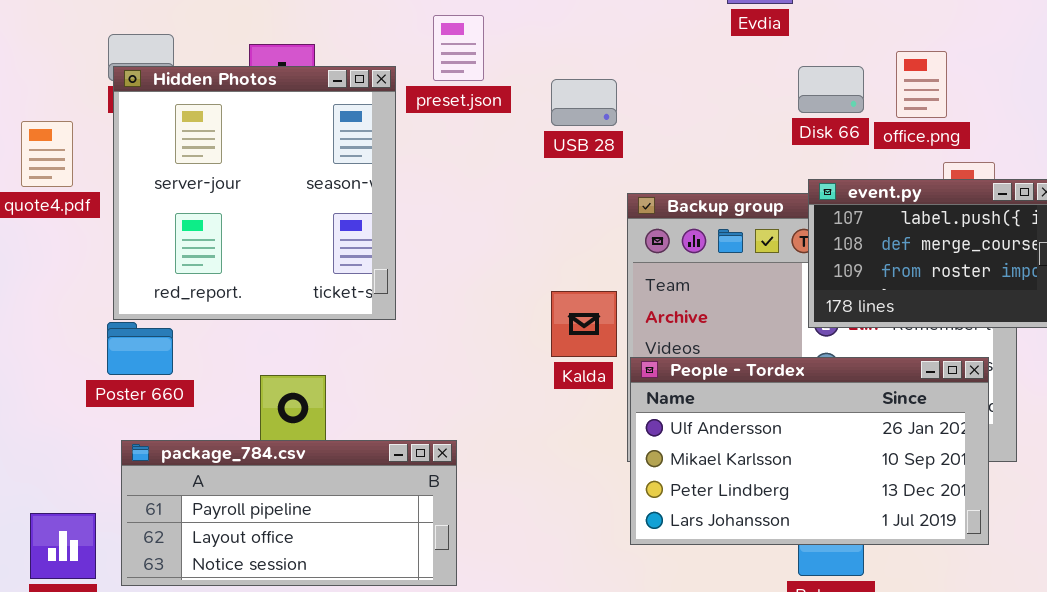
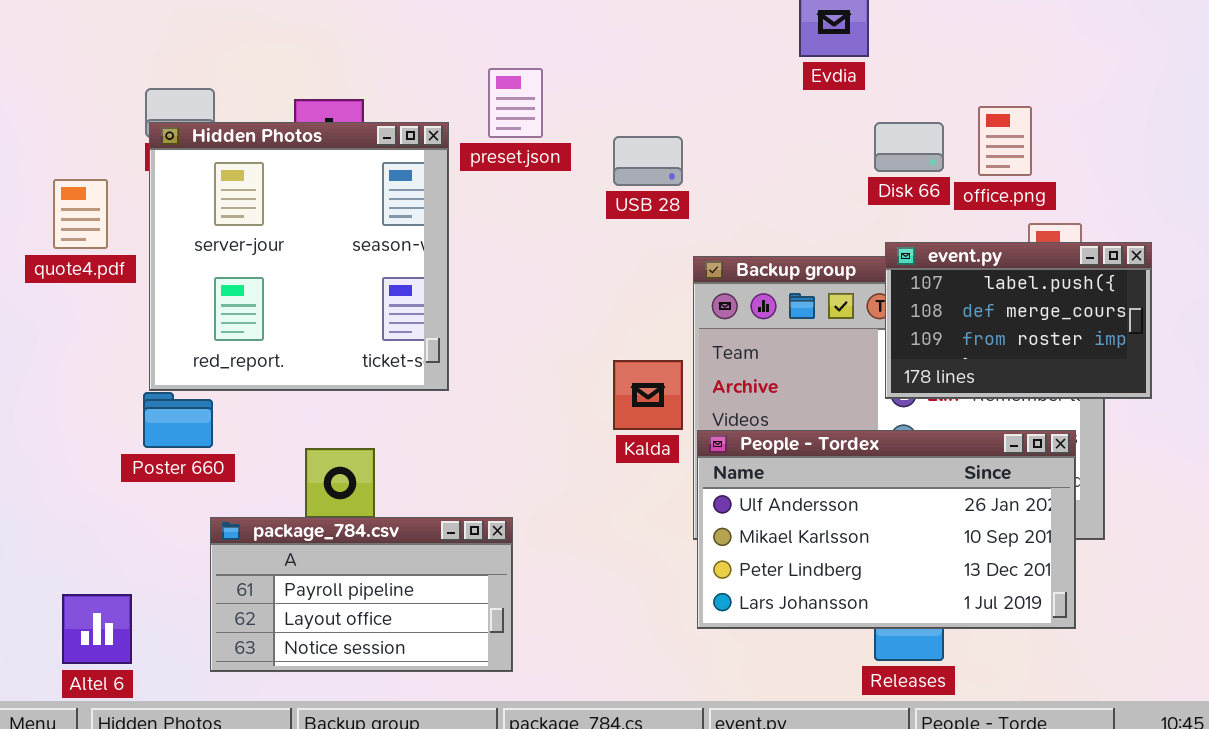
package_784.csv: [121,440,457,586] -> [210,517,513,672], resized

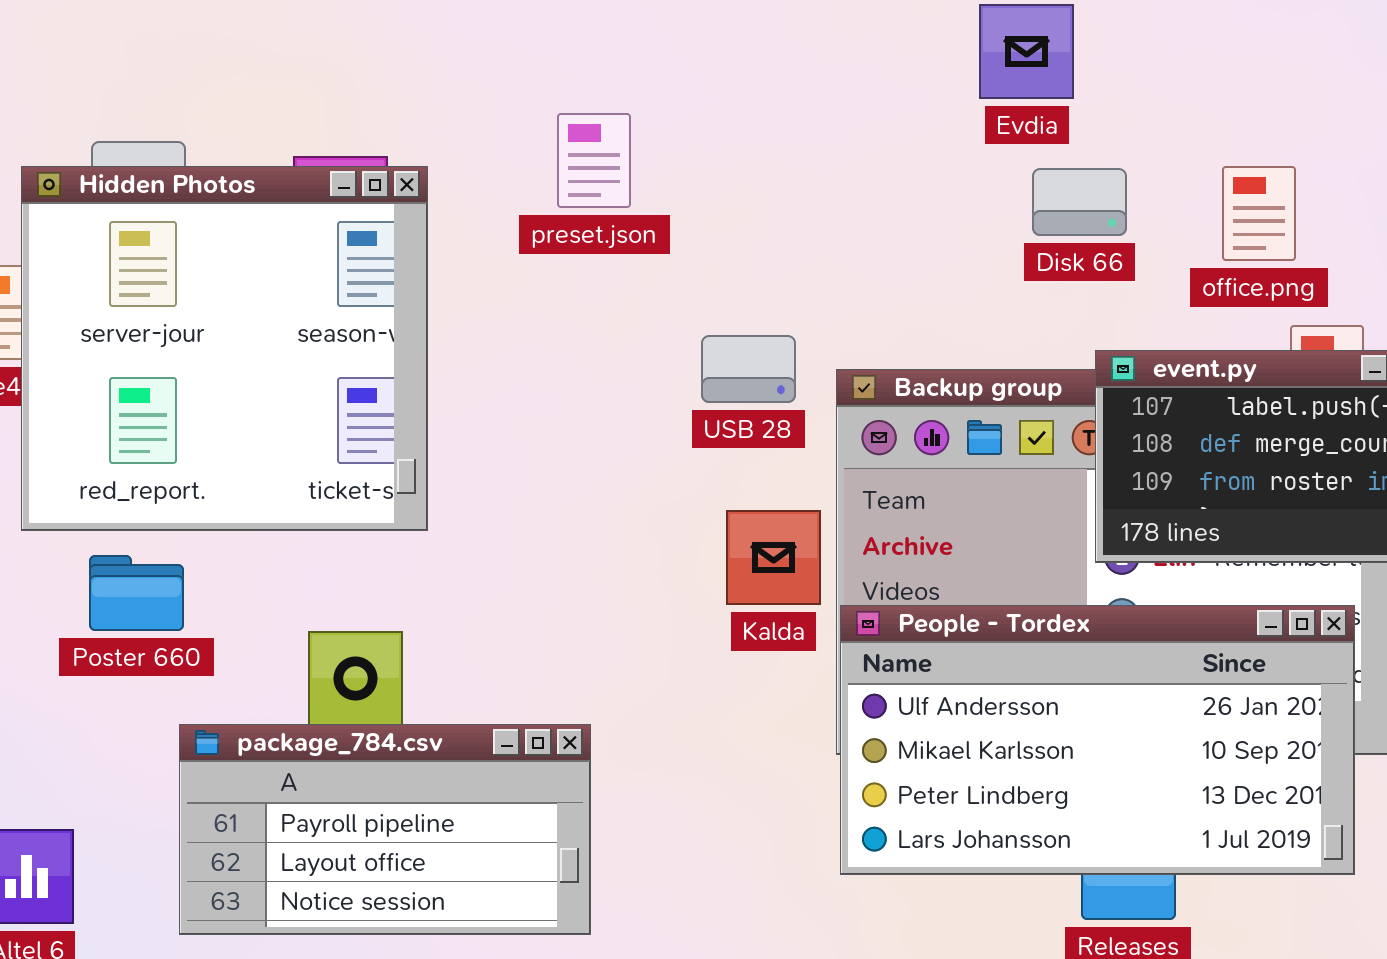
Hidden Photos: [149,122,449,391] -> [21,166,428,531], moved
Disk 66: [874,122,944,172] -> [1032,168,1127,236], moved
USB 28: [613,136,683,186] -> [701,335,796,403], moved

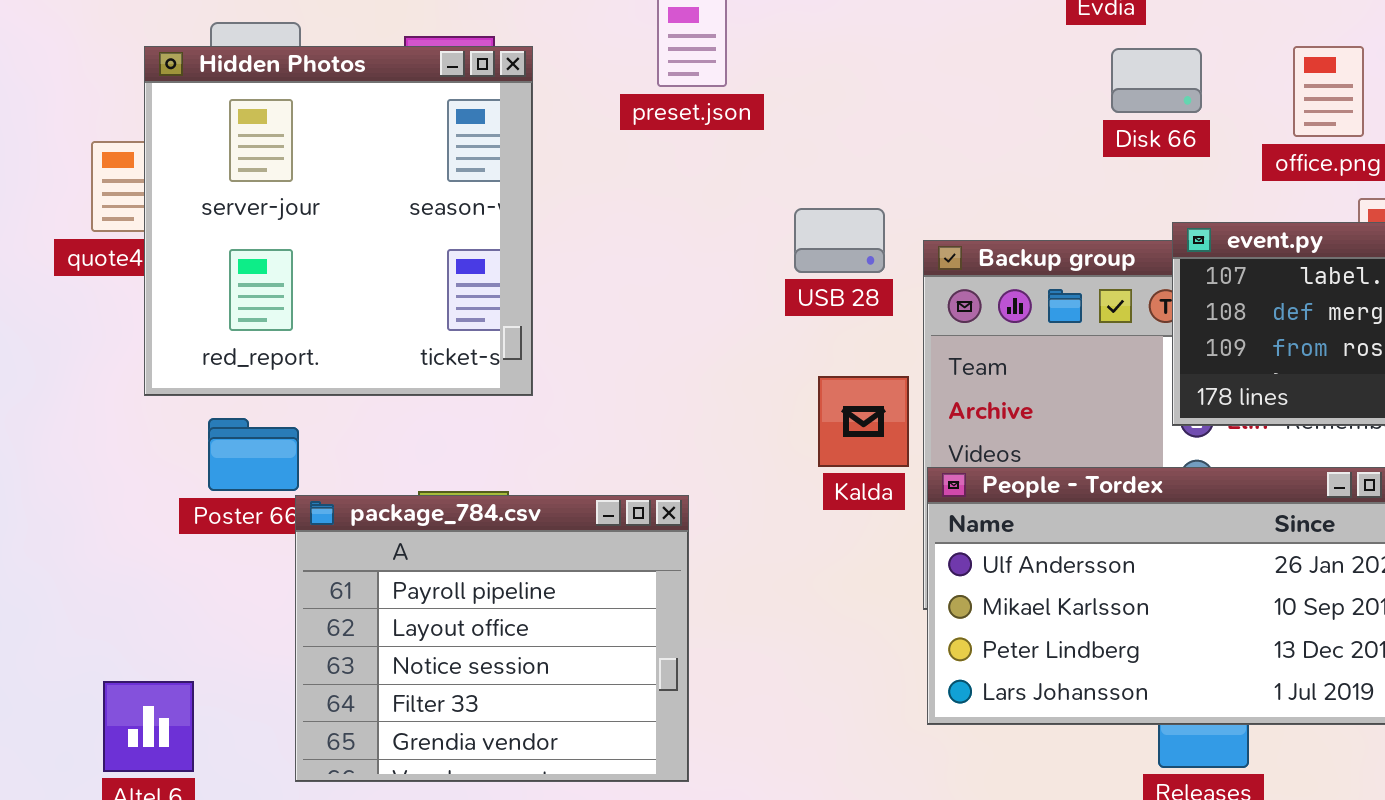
package_784.csv: [179,724,591,935] -> [295,495,689,782], resized

